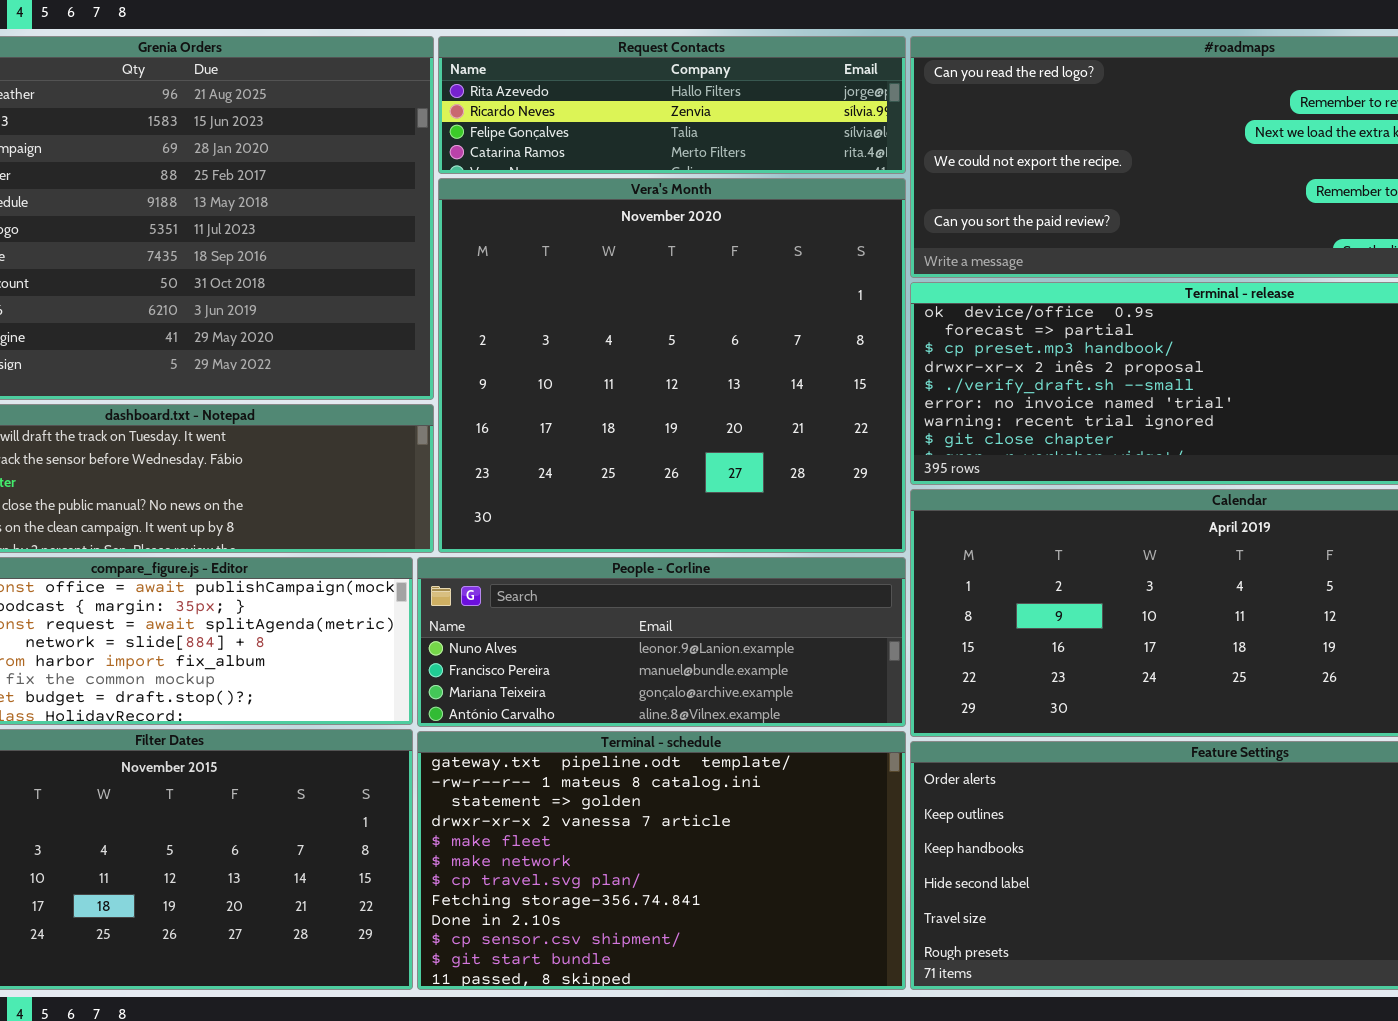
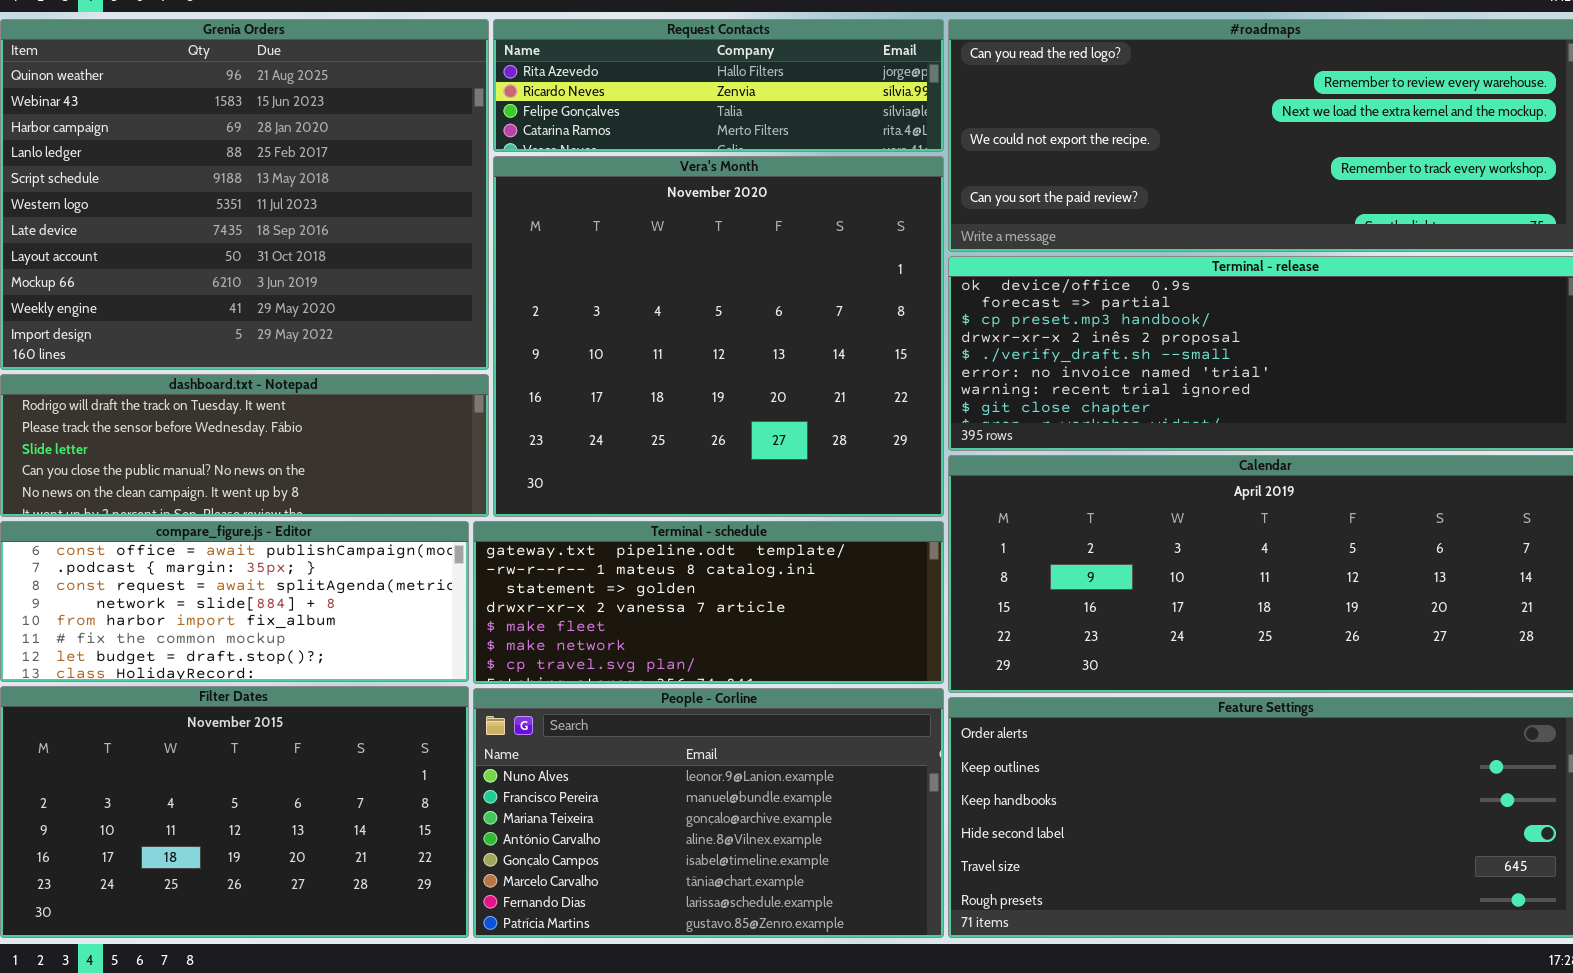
People - Corline: [417,557,906,727] -> [473,688,944,938], moved, resized
Terminal - schedule: [417,731,906,990] -> [473,521,944,684], moved, resized

